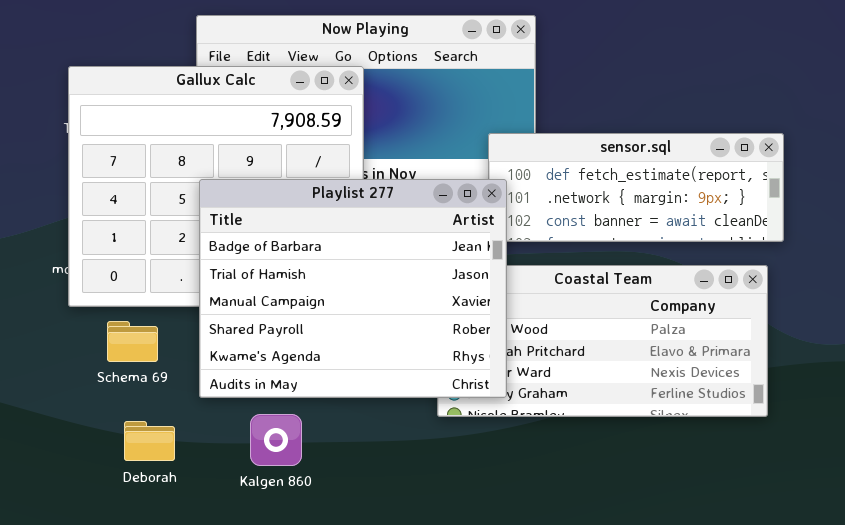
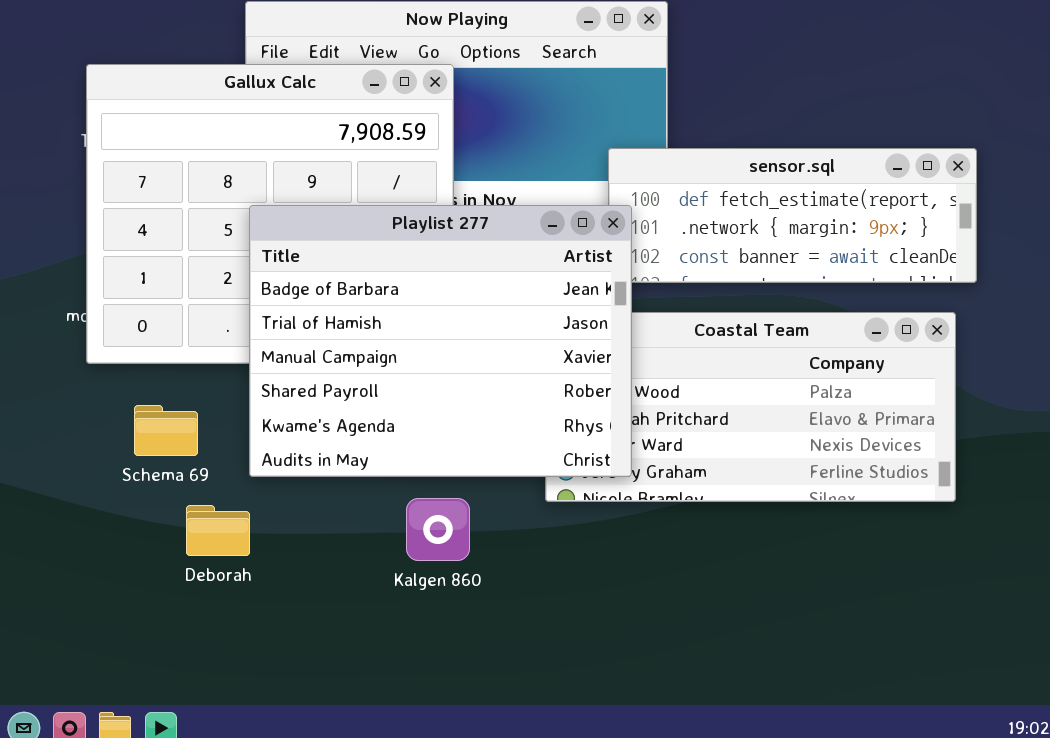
Schema 69: [107,321,158,362] -> [134,405,198,456], moved
Kalgen 860: [250,414,302,466] -> [406,498,470,561], moved
Deborah: [124,421,175,461] -> [186,505,250,556], moved

